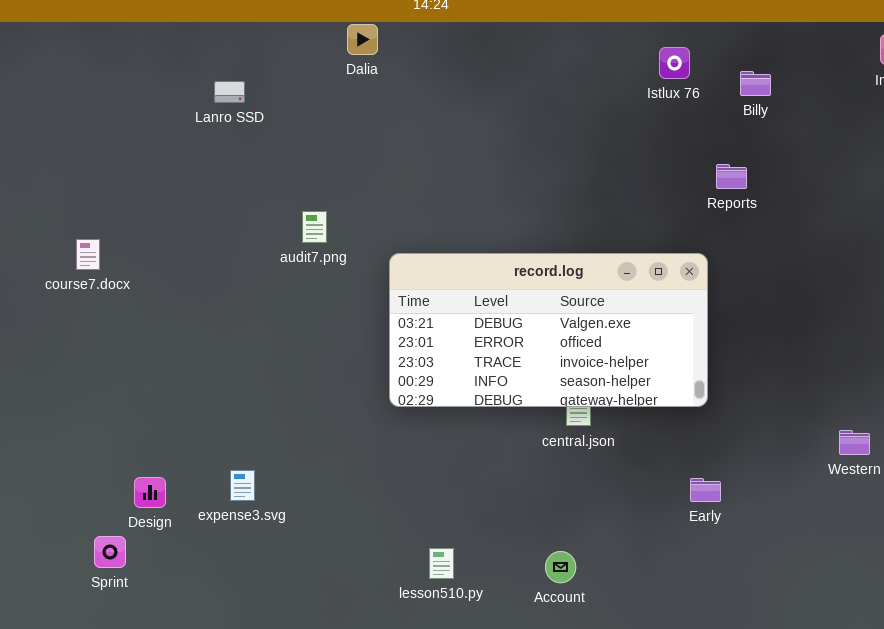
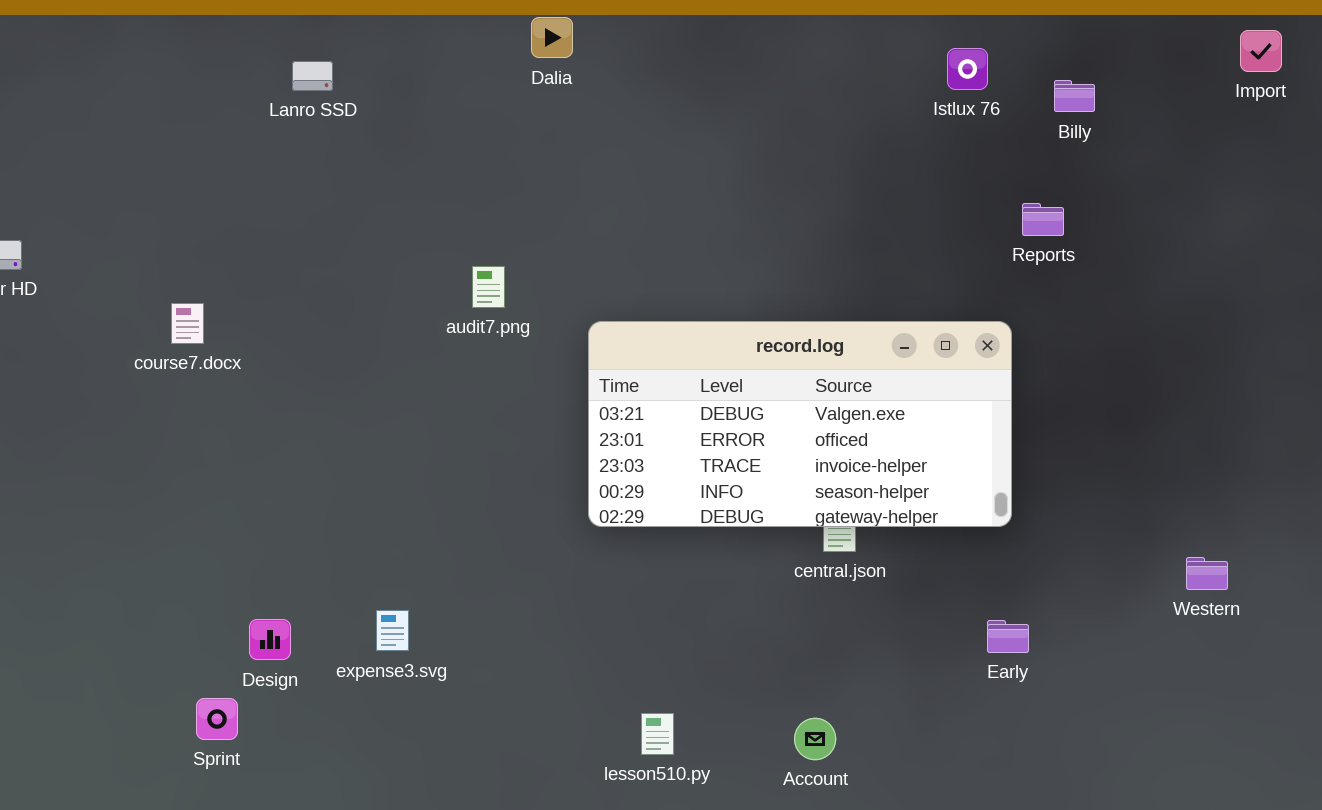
Lanro SSD: [214,81,245,103] -> [292,61,333,91], moved

